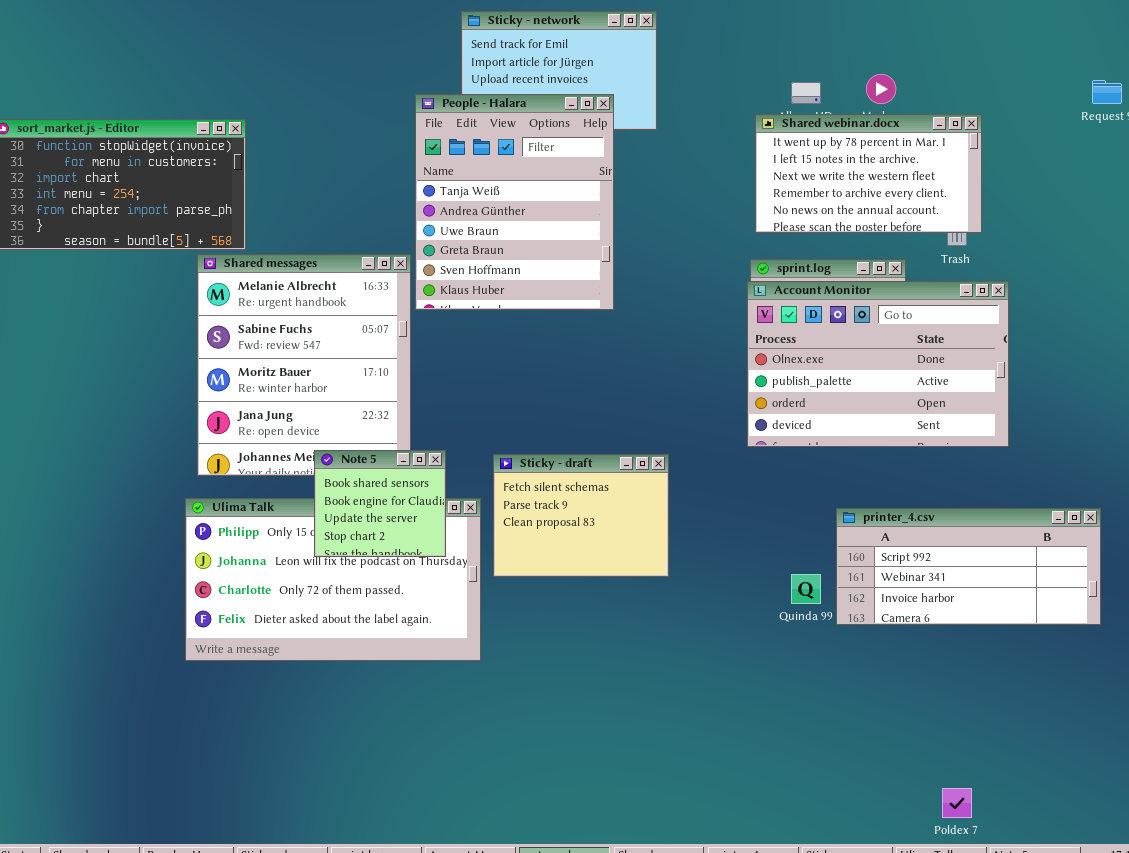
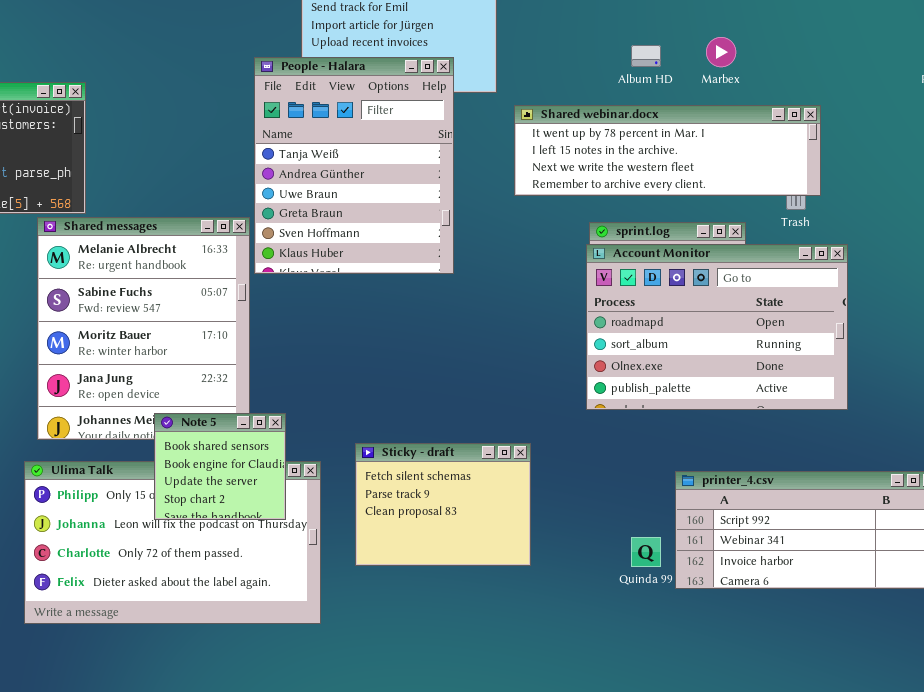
Shared webinar.docx: [755,114,982,233] -> [514,105,821,196], resized
Account Monitor: [747,281,1009,447] -> [586,244,848,410], scrolled up 2 rows
Sticky - draft: [493,454,669,577] -> [355,443,531,566], moved

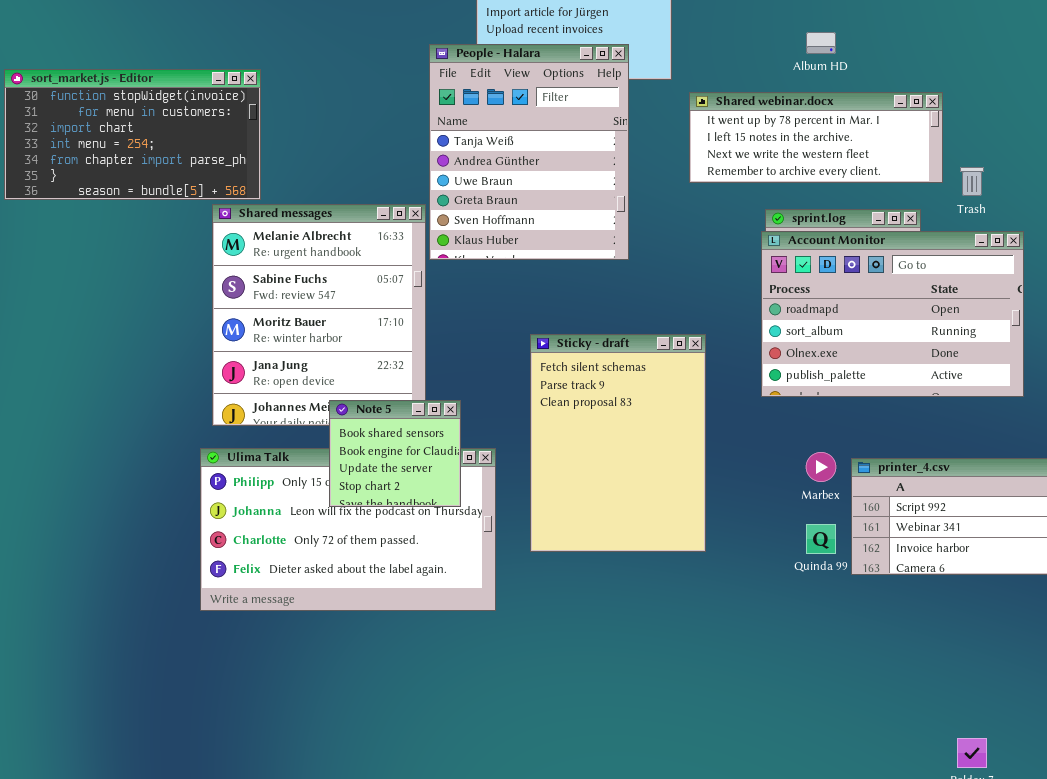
Marbex: [706,37,736,67] -> [806,452,836,482], moved
Shared webinar.docx: [514,105,821,196] -> [689,92,943,183], resized
Sticky - draft: [355,443,531,566] -> [530,334,706,552], resized

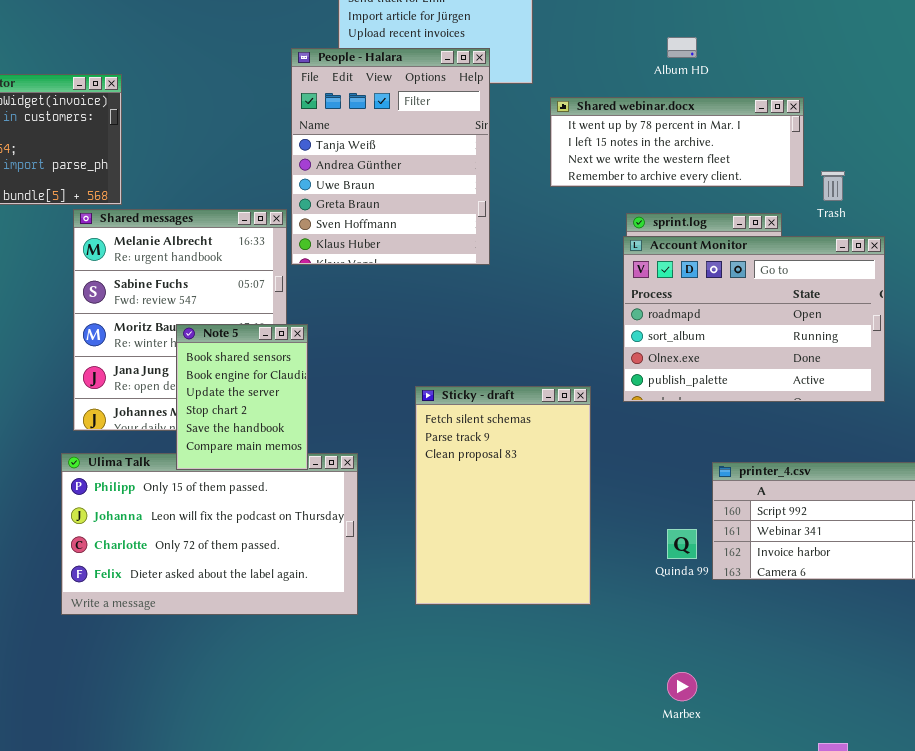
Sticky - draft: [530,334,706,552] -> [415,386,591,605], moved
Note 5: [329,400,461,507] -> [176,324,308,470], moved, resized
Marbex: [806,452,836,482] -> [667,672,697,701], moved

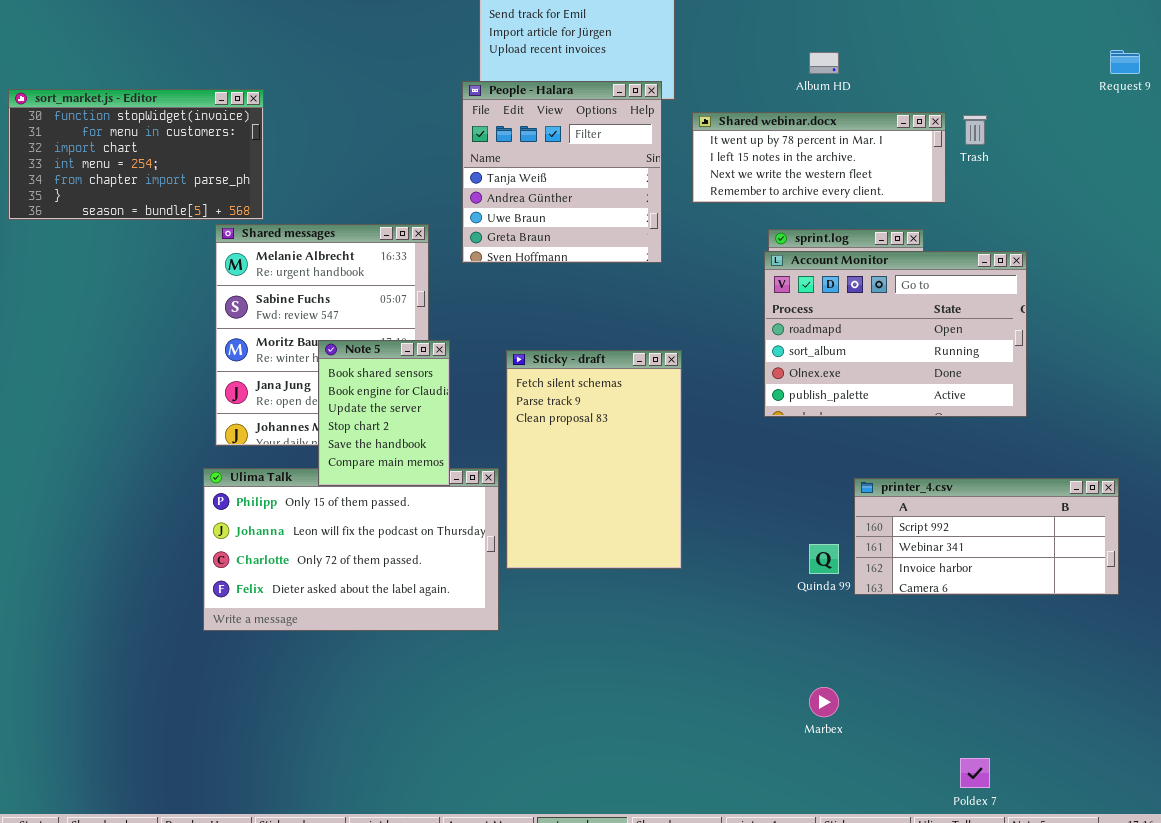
People - Halara: [291,48,490,265] -> [462,81,662,263], moved, resized
Trash: [821,171,845,201] -> [963,115,987,145], moved
Sticky - draft: [415,386,591,605] -> [506,350,682,569], moved

